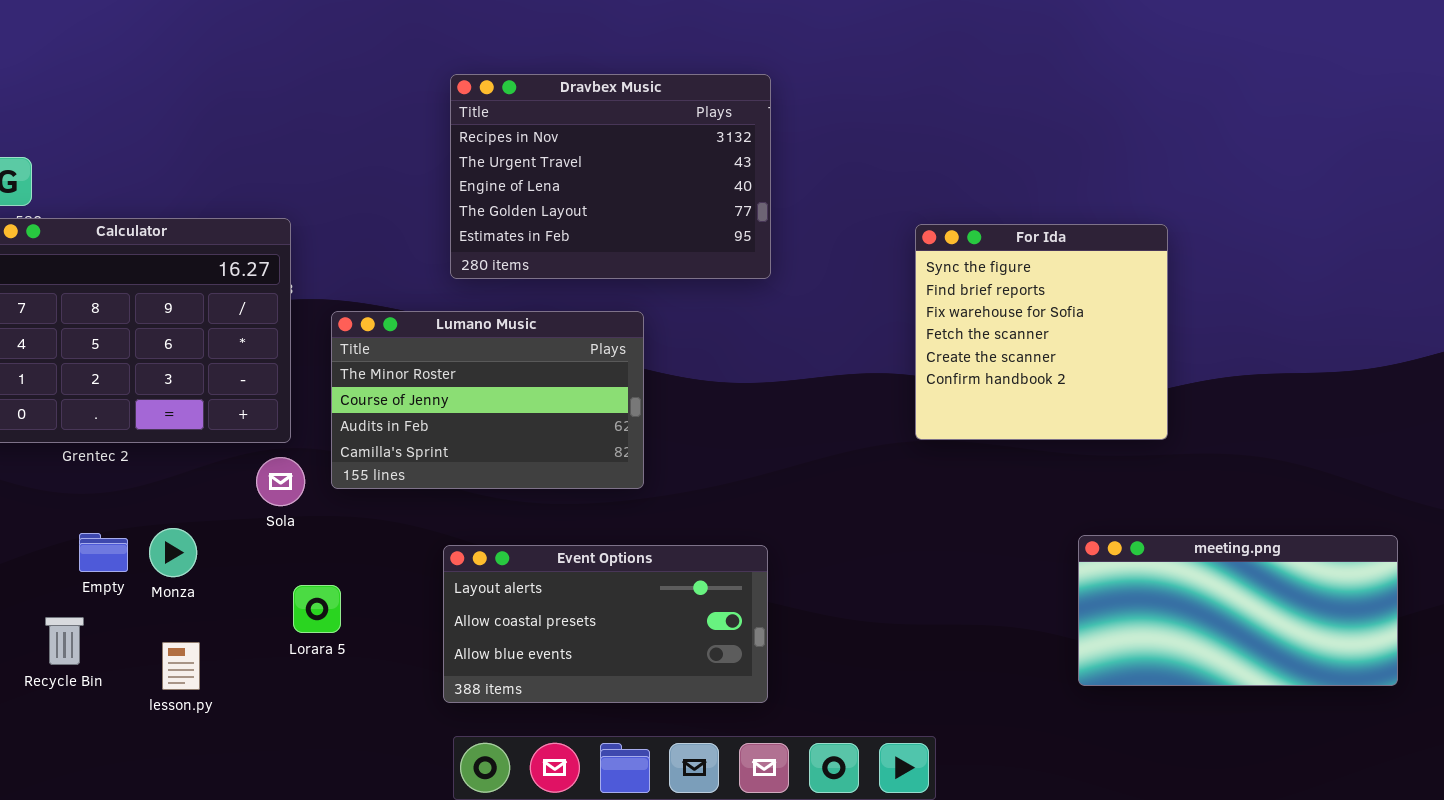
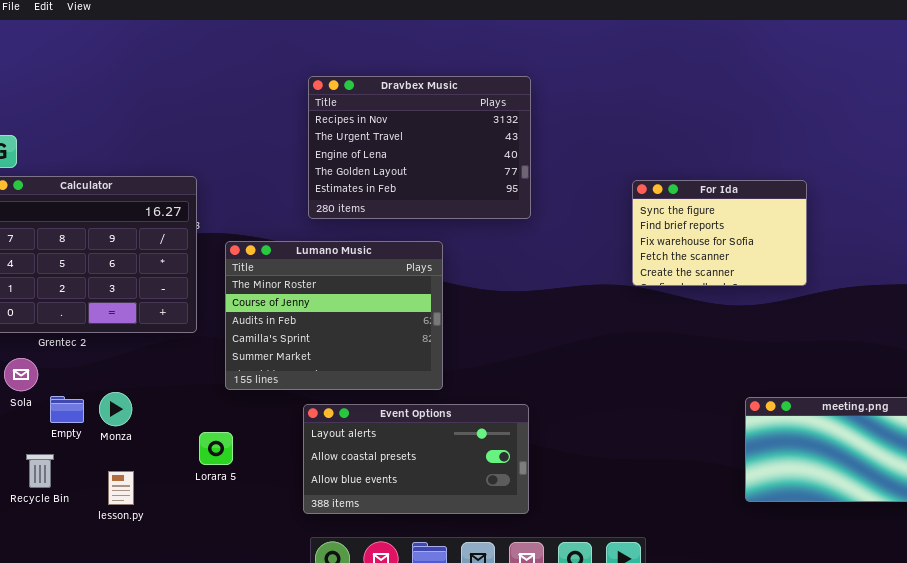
For Ida: [915,224,1168,440] -> [632,180,807,286], resized
Lumano Music: [331,311,644,489] -> [225,241,443,390], resized
Sola: [256,457,305,506] -> [4,358,38,391], moved

